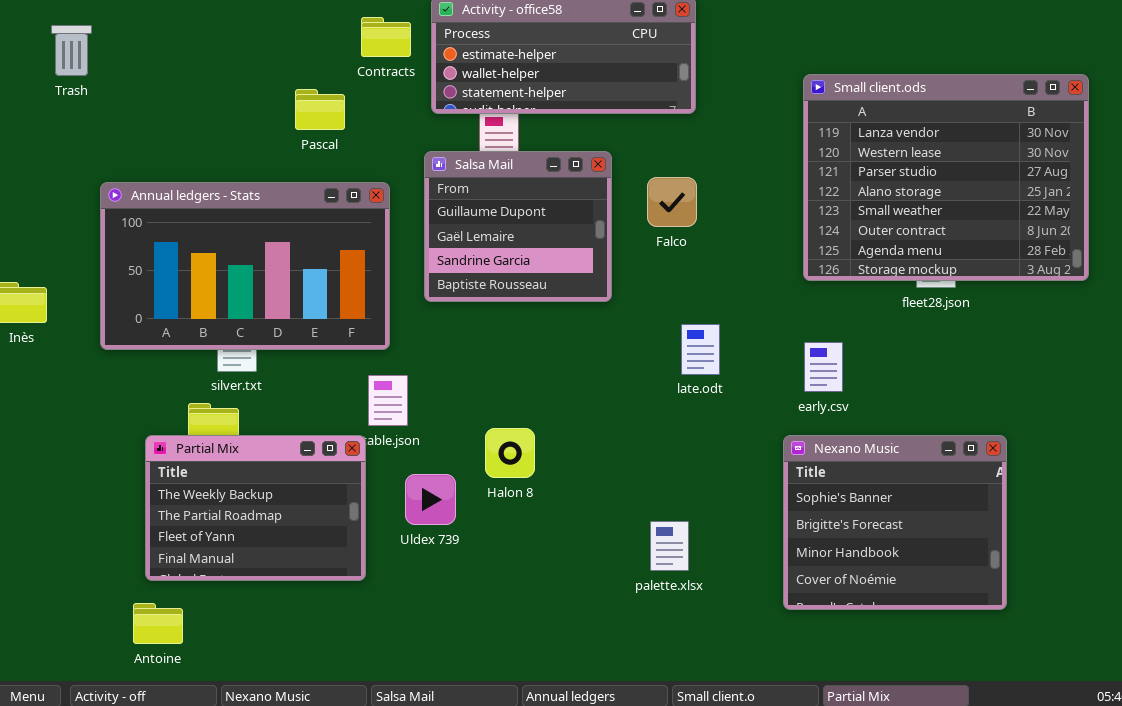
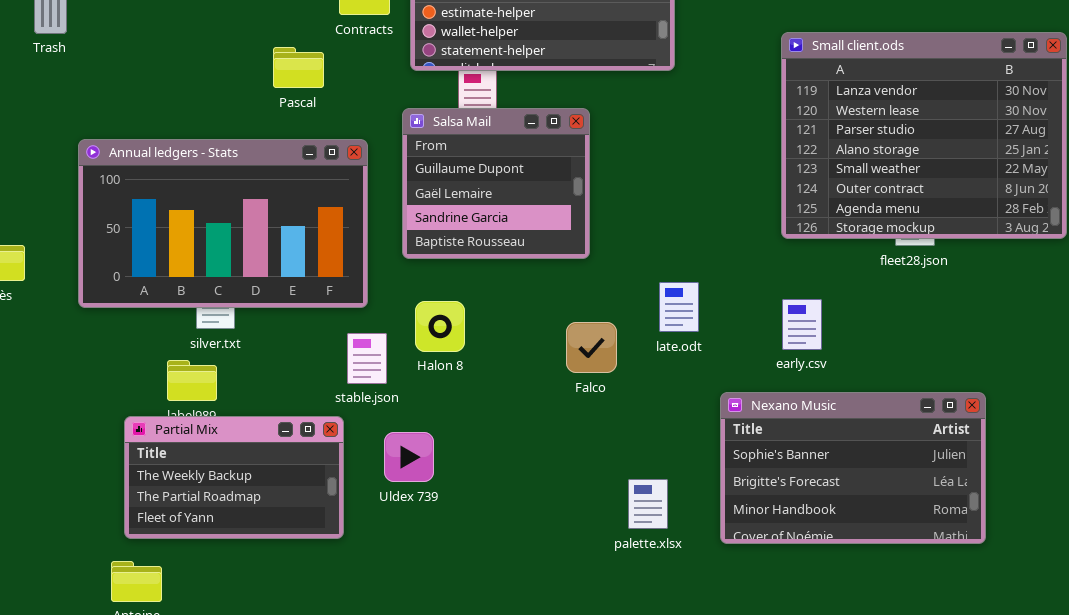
Falco: [647,177,697,227] -> [566,322,617,373], moved
Halon 8: [485,428,535,478] -> [415,301,465,352], moved
Partial Mix: [145,435,366,581] -> [124,416,344,539], resized
Nexano Music: [783,435,1007,610] -> [720,392,986,544], resized

